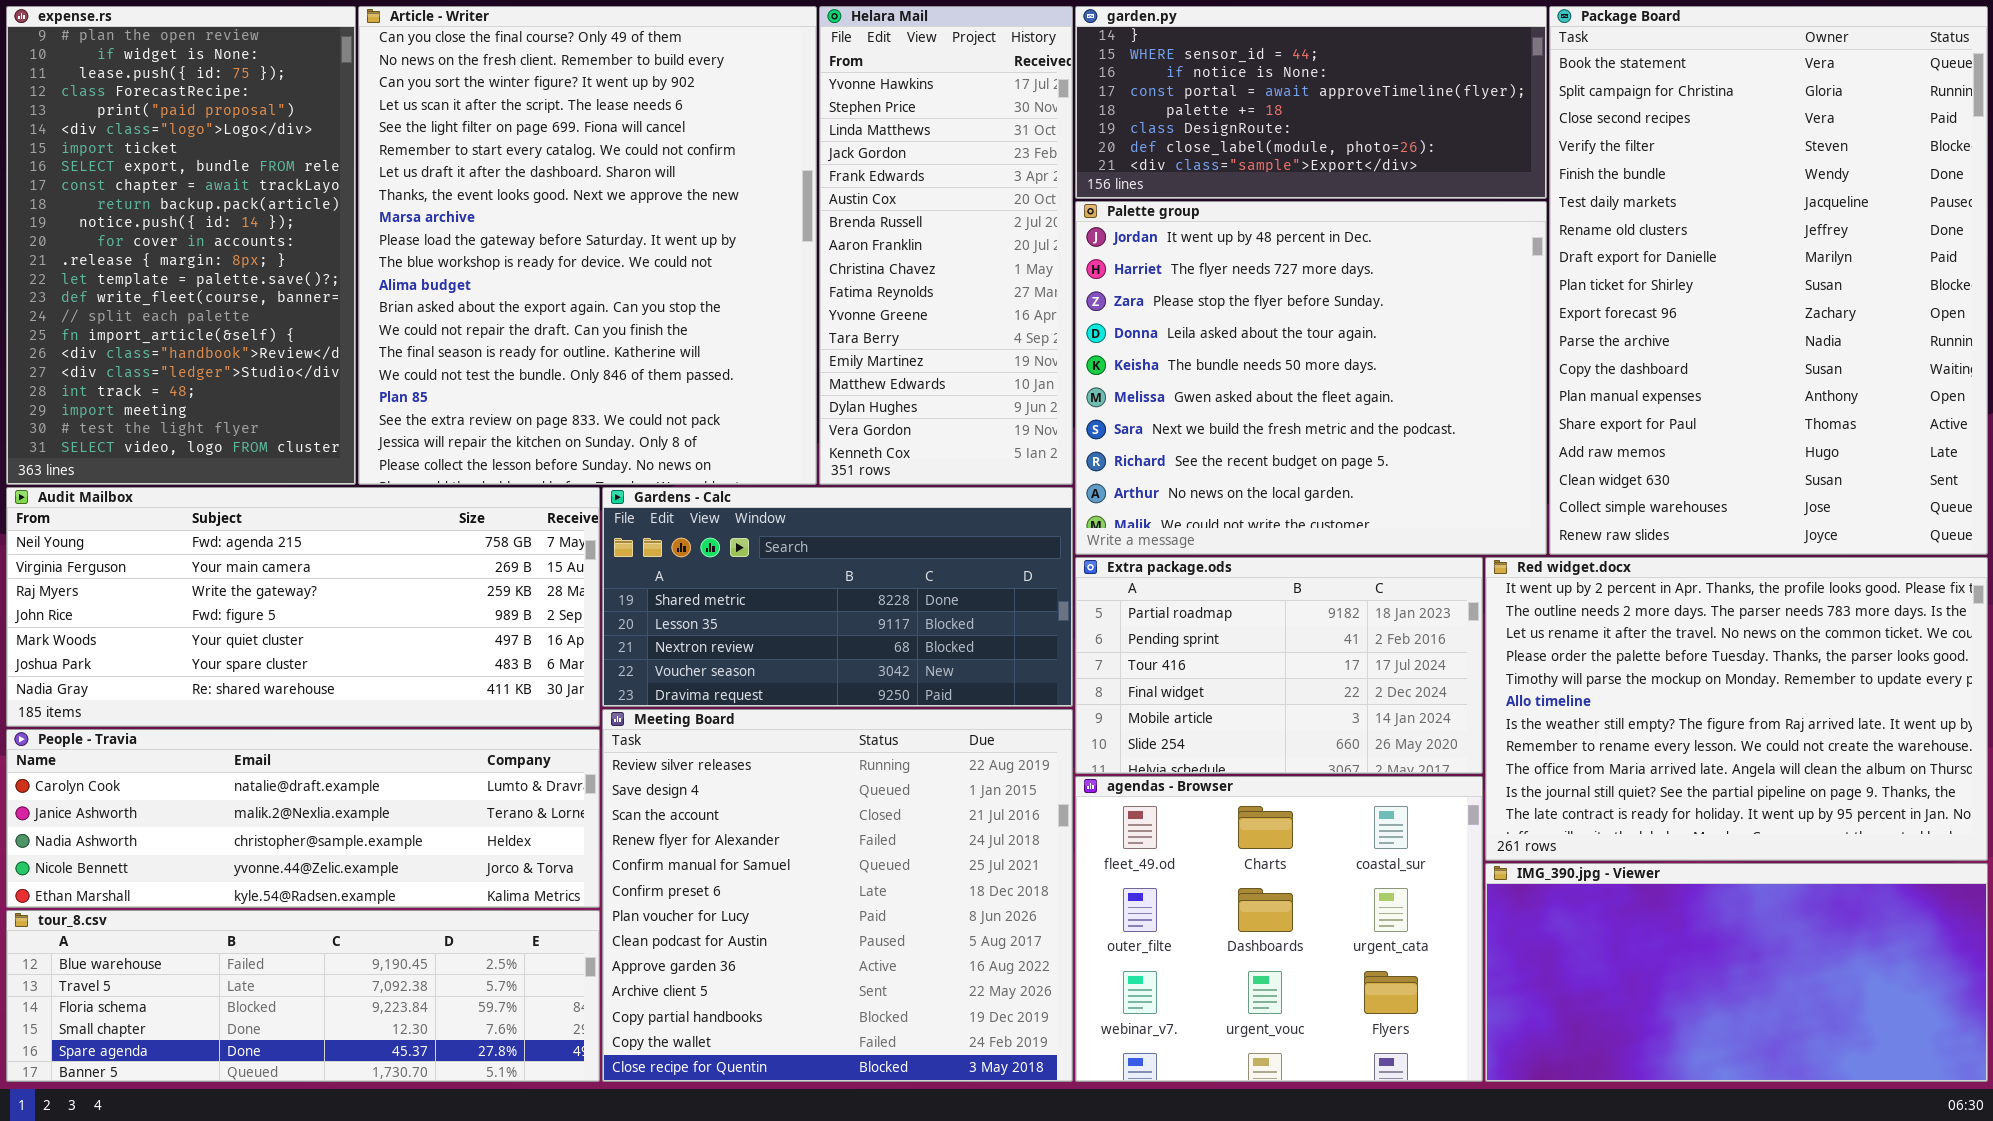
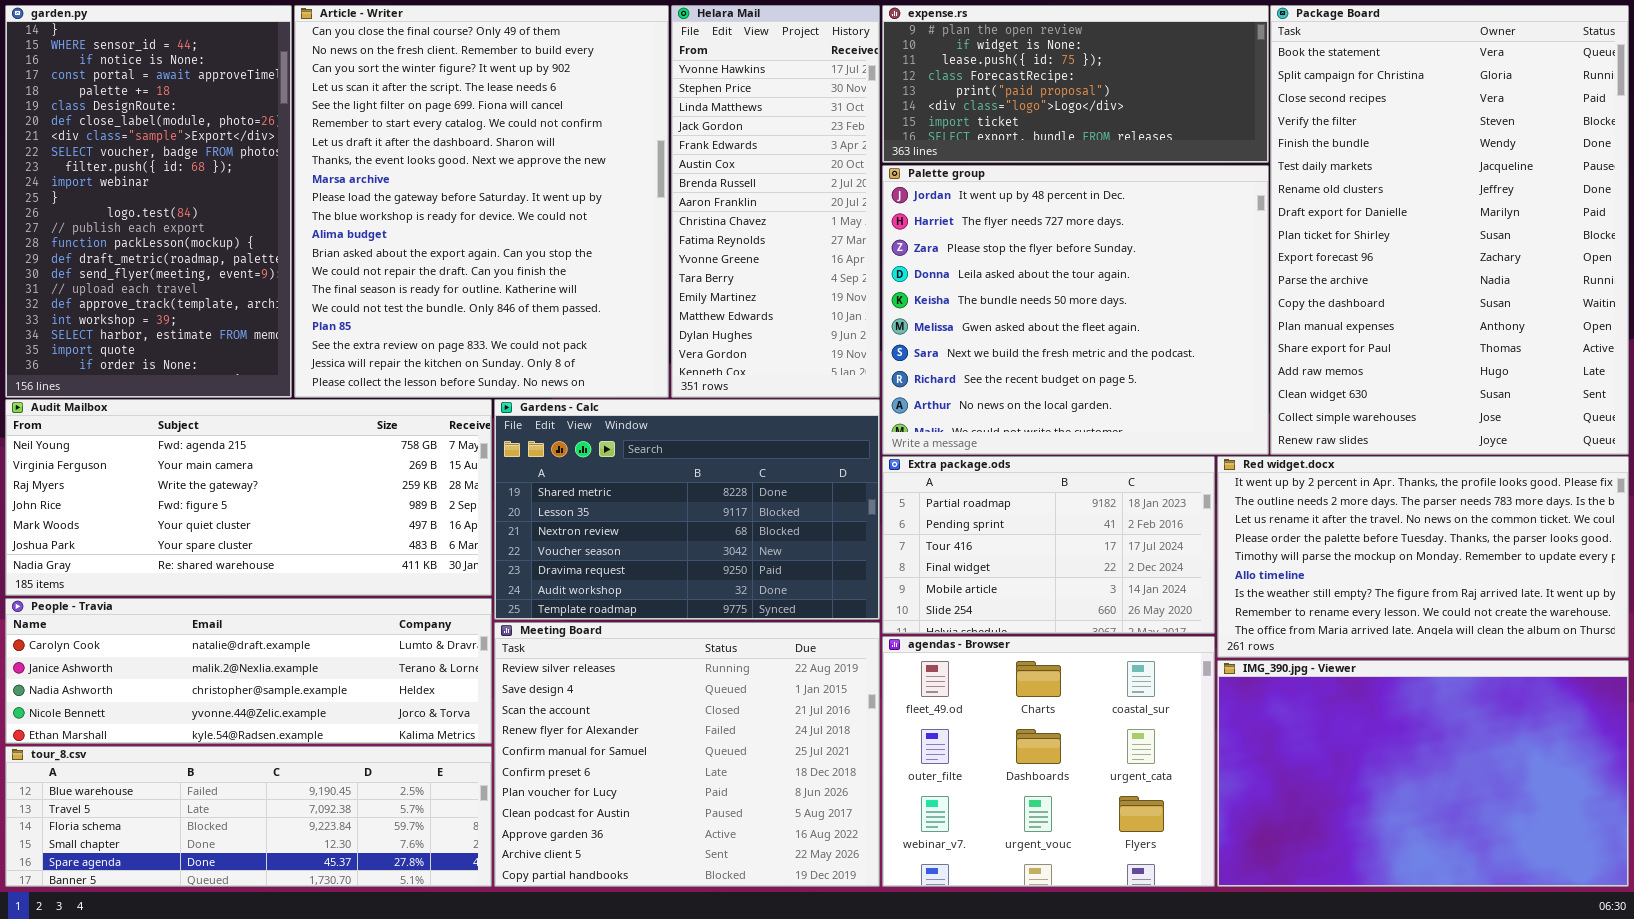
expense.rs: [6,6,356,485] -> [882,5,1269,163], moved, resized
garden.py: [1075,6,1547,199] -> [5,5,292,398], moved, resized
Gardens - Calc: [602,487,1073,707] -> [494,399,880,620], resized
Red widget.docx: [1485,557,1988,861] -> [1217,456,1629,658], resized
Meeting Board: [602,709,1073,1082] -> [494,622,880,887], resized
IMG_390.jpg - Viewer: [1485,863,1988,1082] -> [1217,660,1629,887], resized

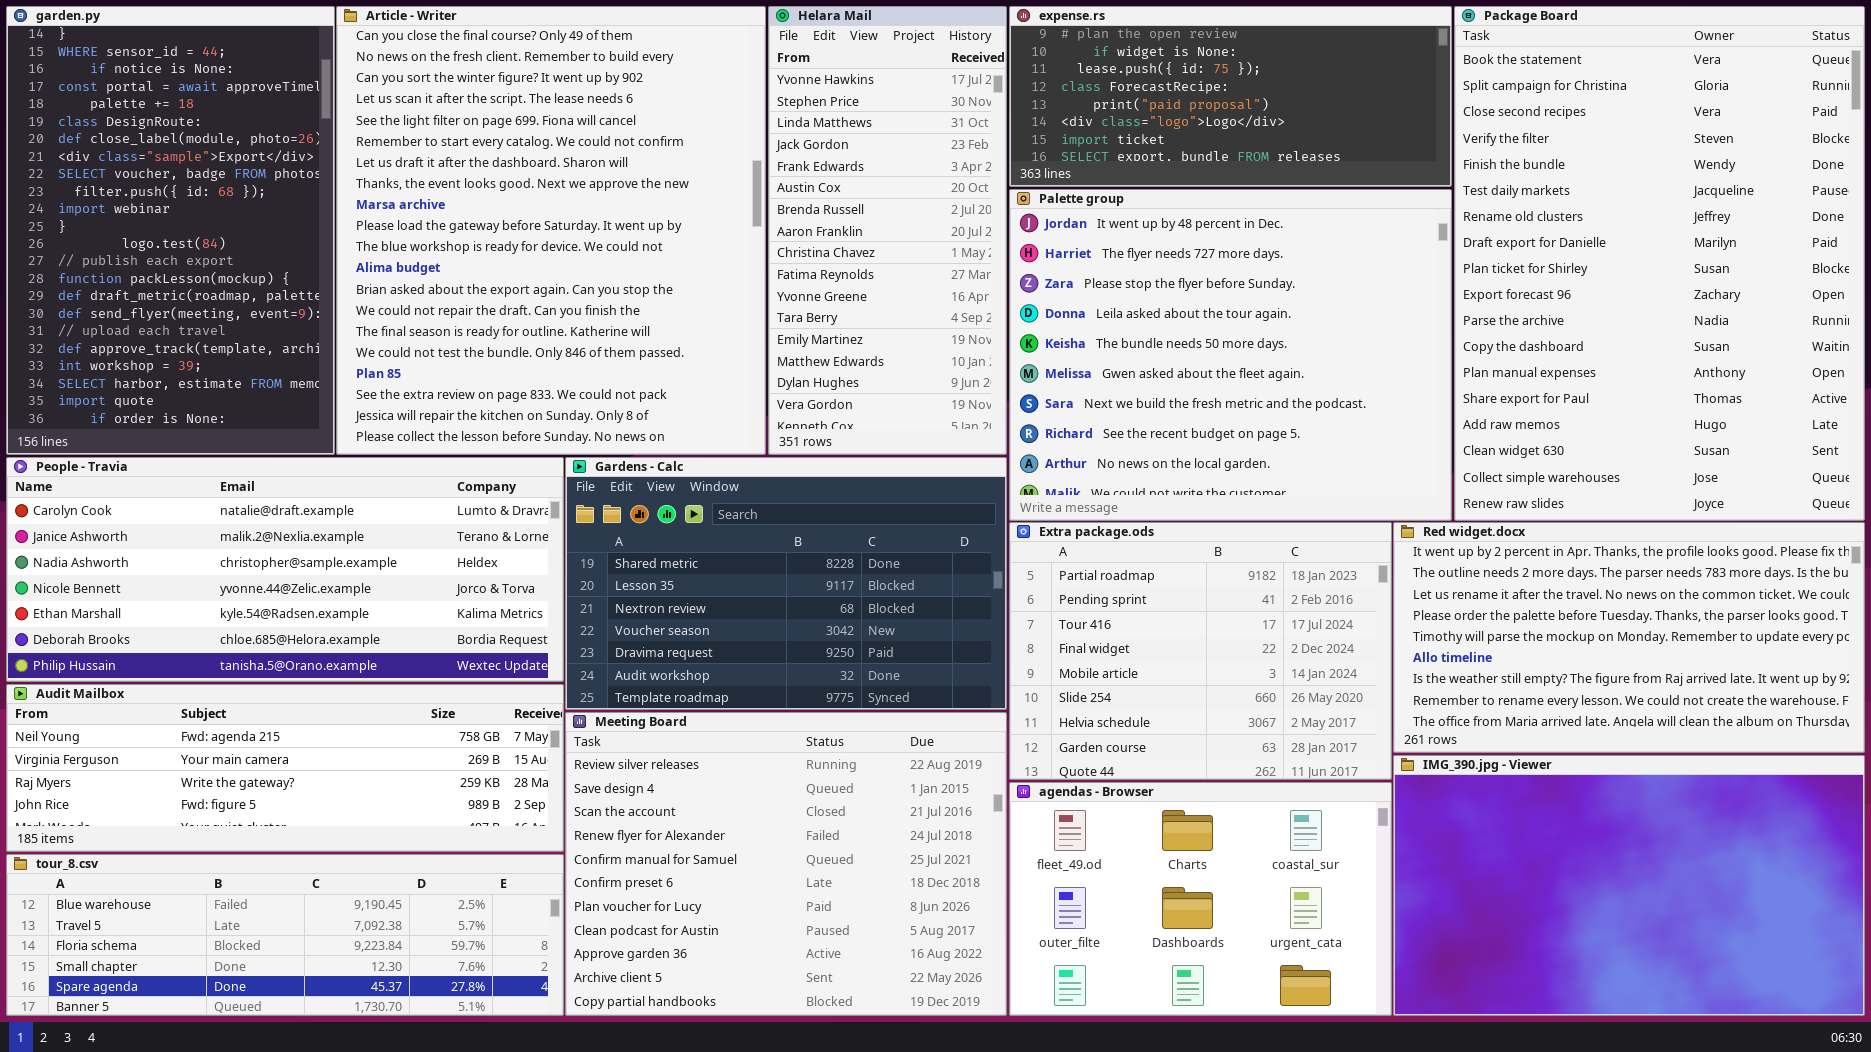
Audit Mailbox: [5,399,492,596] -> [6,684,564,852], moved, resized
Extra package.ods: [882,456,1215,634] -> [1009,522,1392,780], resized
People - Travia: [5,598,492,744] -> [6,457,564,682], moved, resized
agendas - Browser: [882,636,1215,887] -> [1009,782,1392,1016], resized

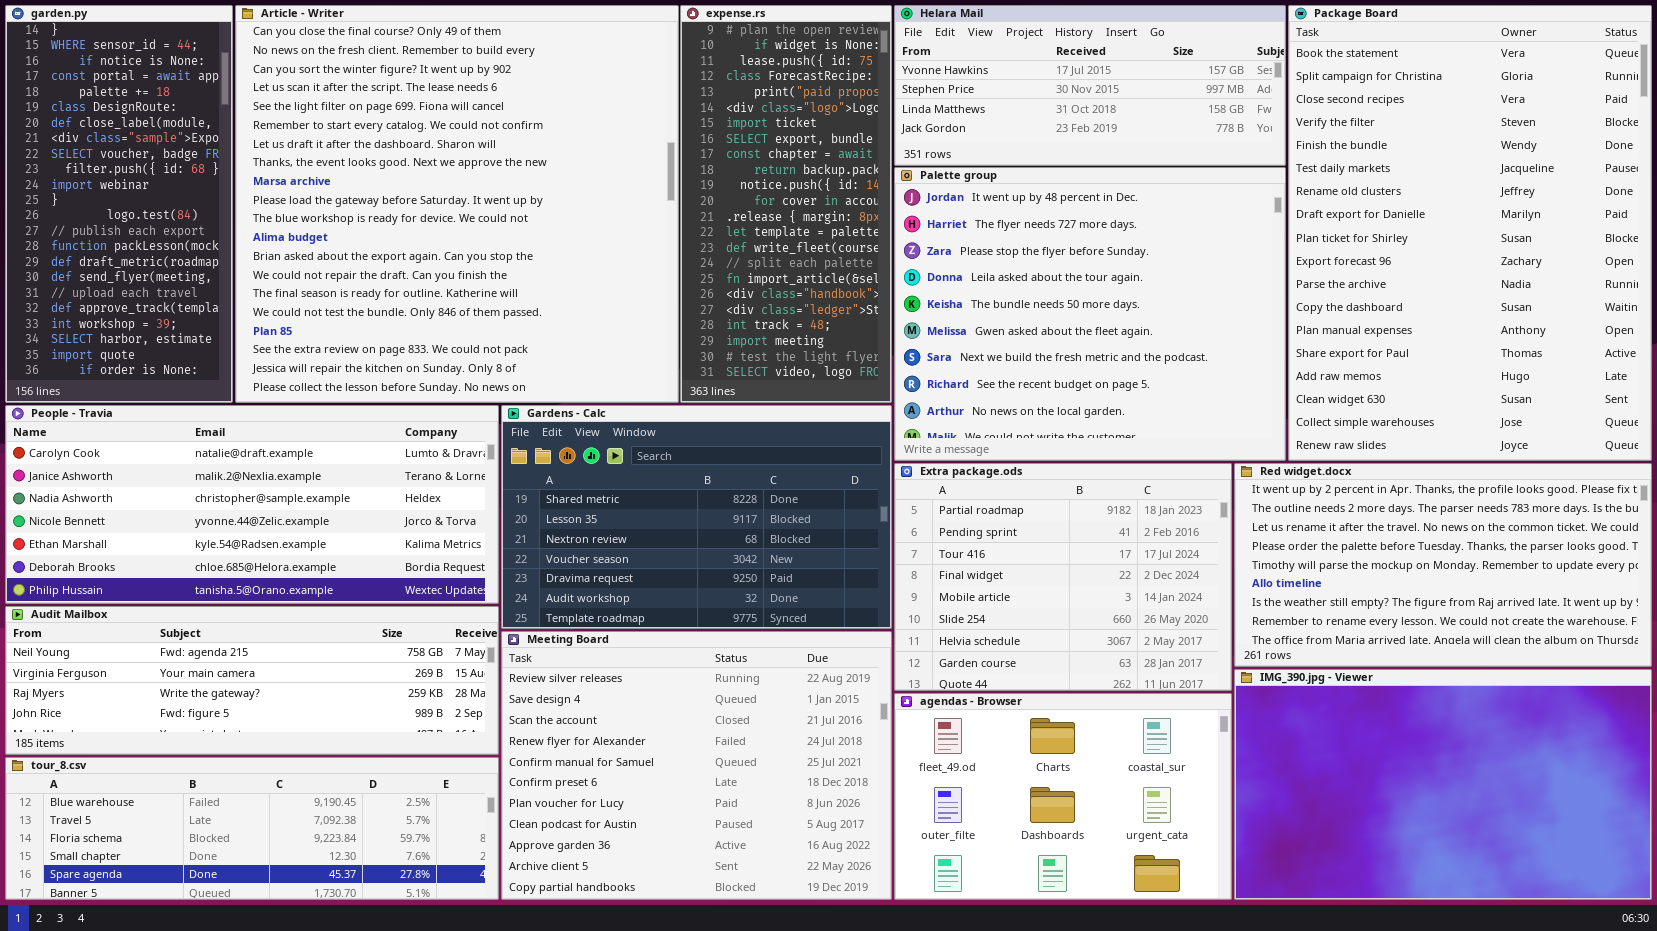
garden.py: [6,6,335,455] -> [5,5,233,403], resized
Article - Writer: [336,6,766,455] -> [235,5,679,403], resized
Helara Mail: [768,6,1007,455] -> [894,5,1286,166], moved, resized
expense.rs: [1009,6,1452,187] -> [680,5,892,403], moved, resized

